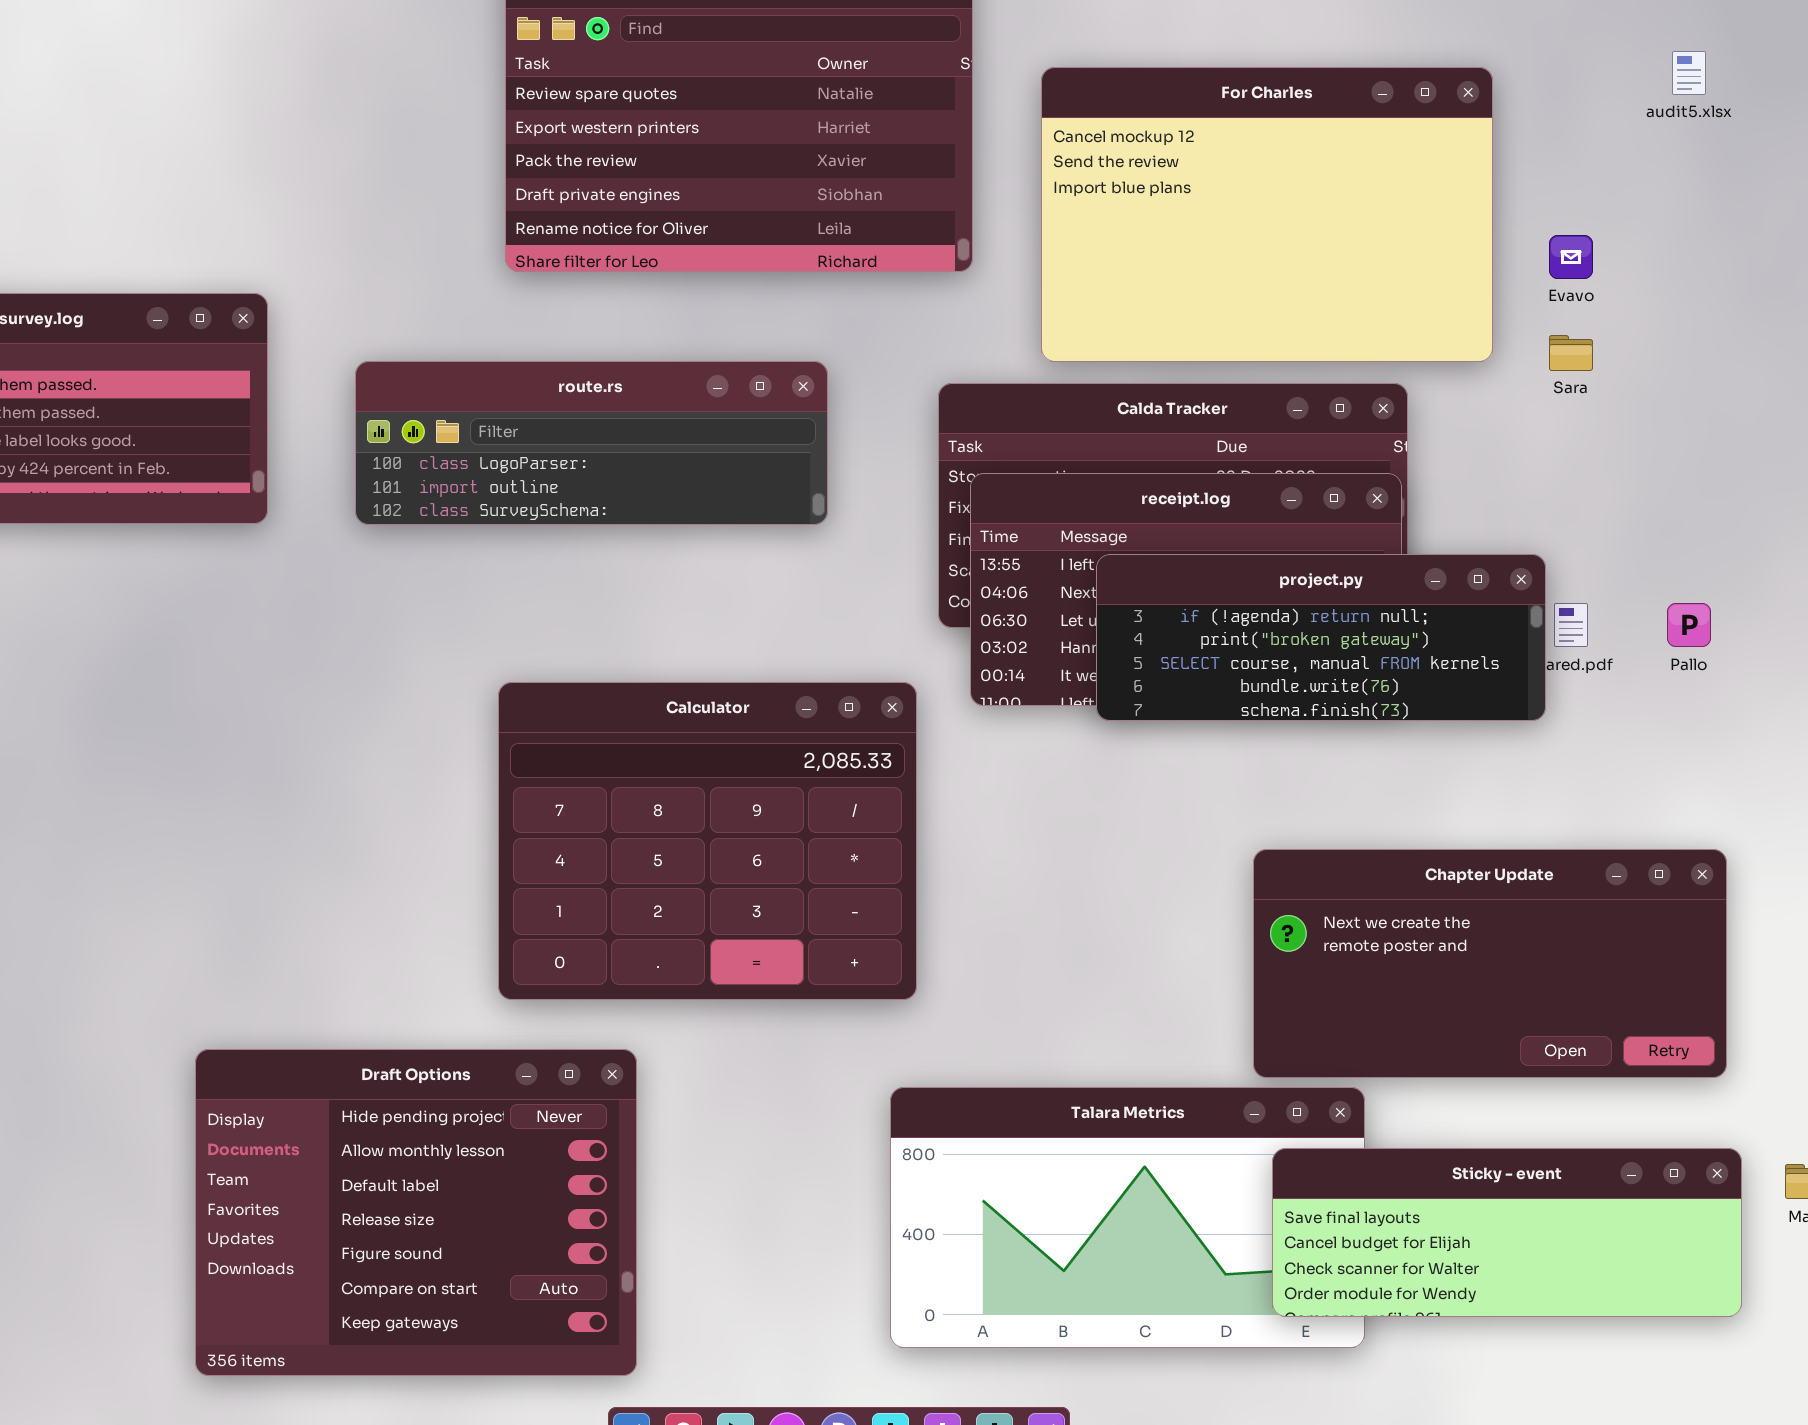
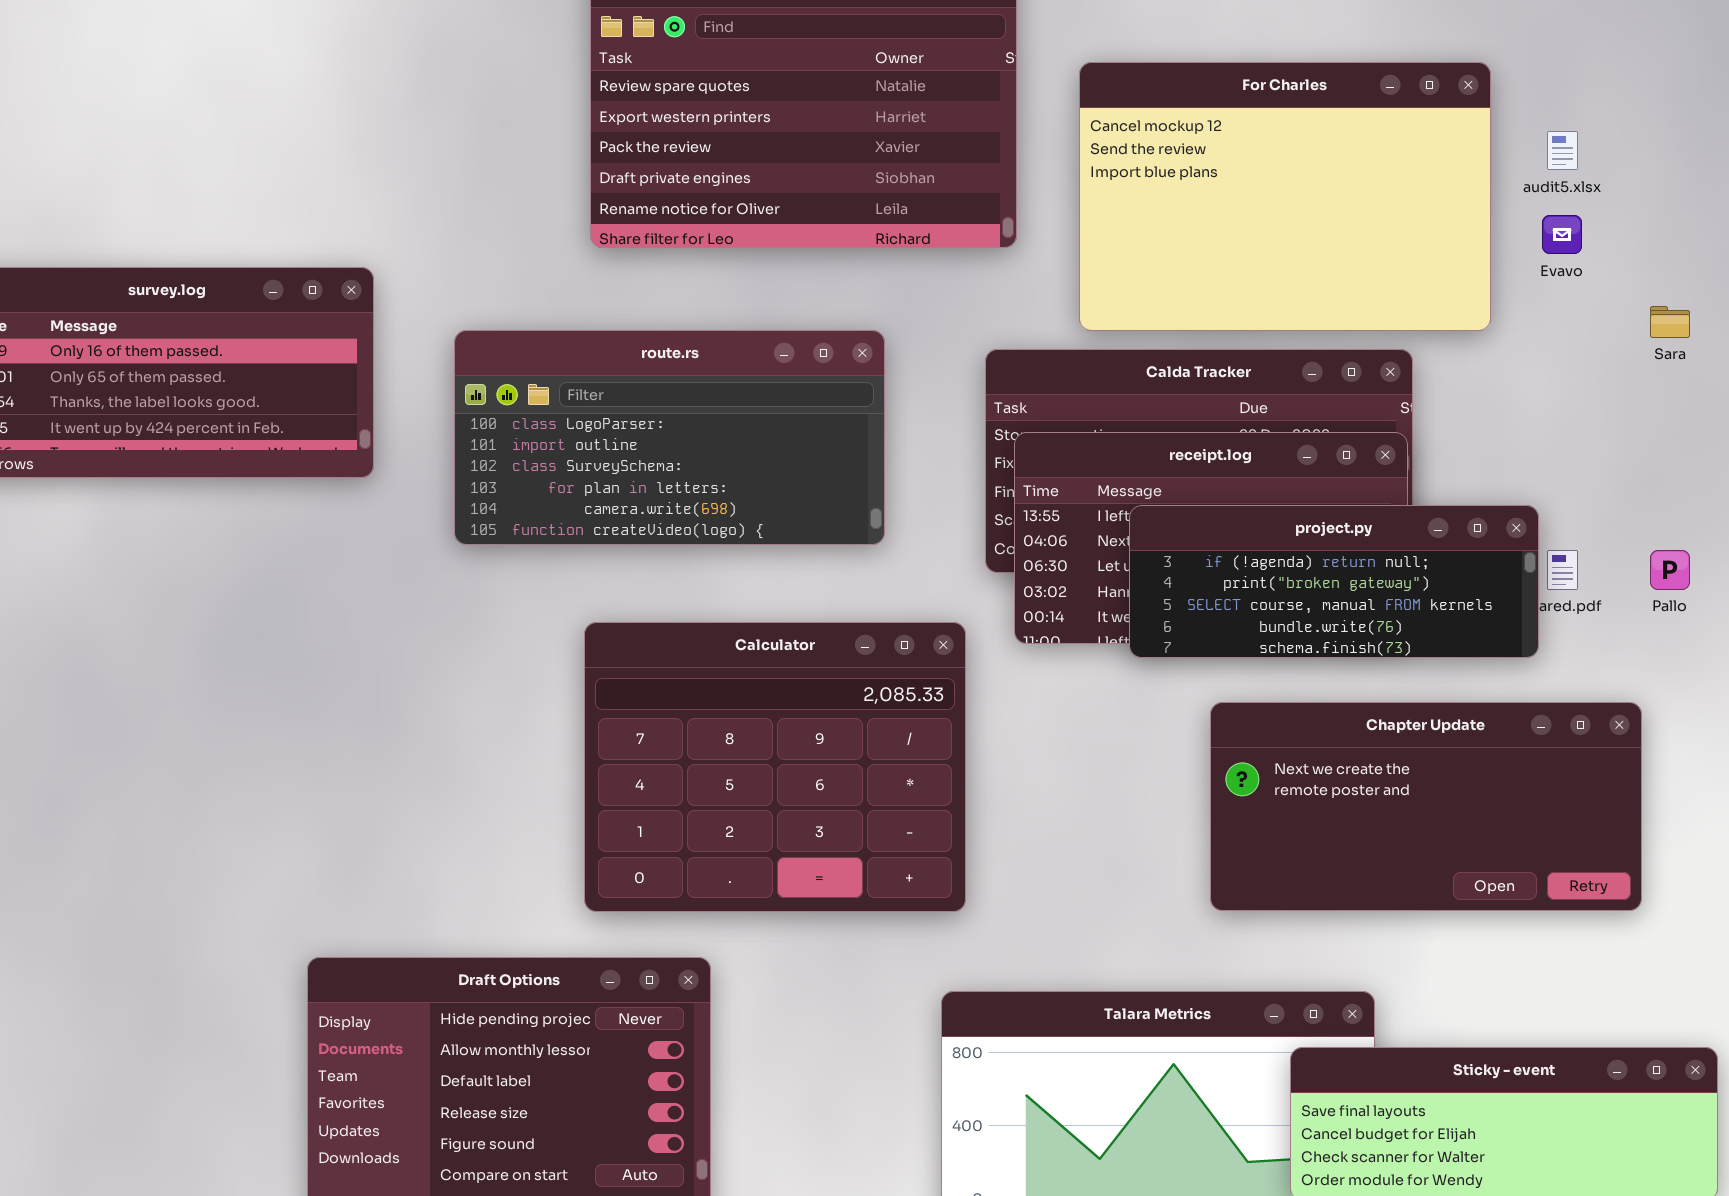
audit5.xlsx: [1672,51,1706,95] -> [1547,131,1578,170], moved
Sara: [1549,335,1593,371] -> [1650,306,1690,338], moved
route.rs: [355,361,828,525] -> [454,330,885,545], resized
Chapter Update: [1253,849,1727,1078] -> [1210,702,1642,911], moved

